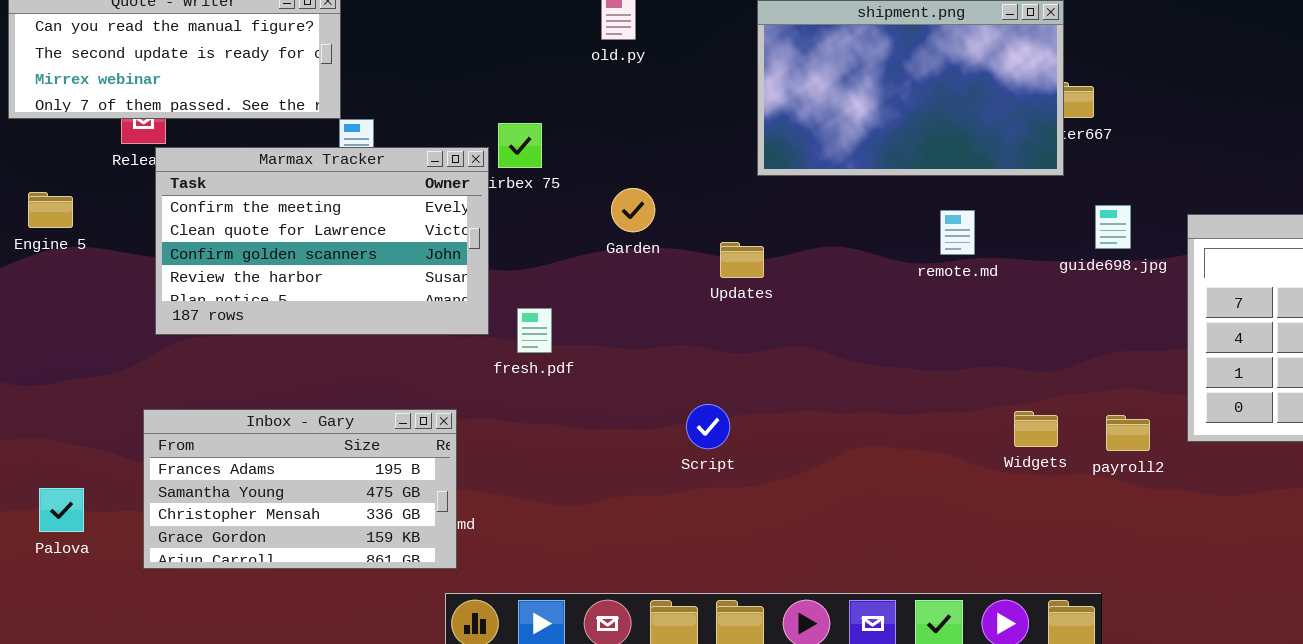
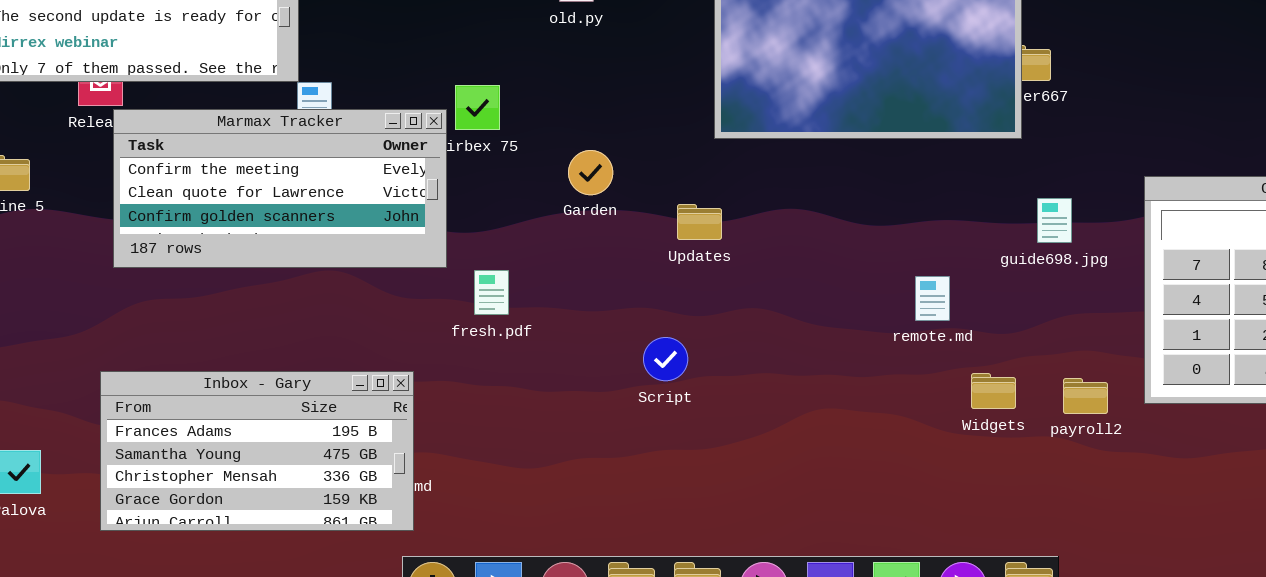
Marmax Tracker: [155,147,489,335] -> [113,109,447,268], resized
guide698.jpg: [1095,205,1131,249] -> [1037,198,1072,243], moved
remote.md: [940,210,975,255] -> [915,276,950,321], moved
Script: [686,404,730,449] -> [643,337,688,381], moved

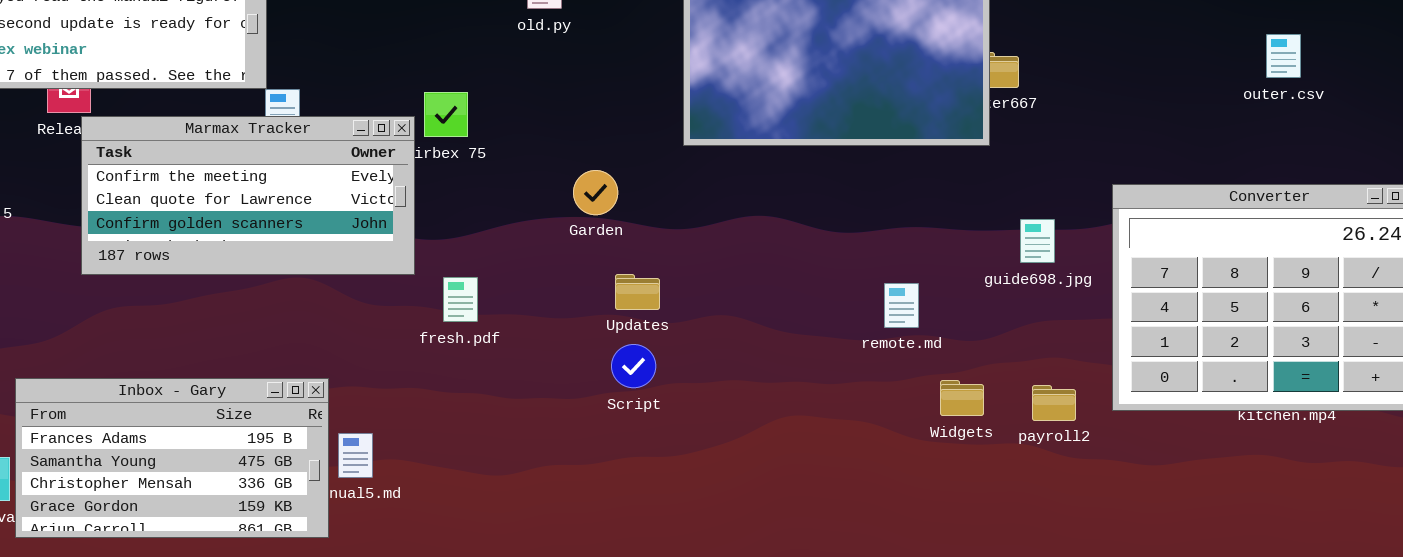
Garden: [568,150,613,195] -> [573,170,618,215], moved
guide698.jpg: [1037,198,1072,243] -> [1020,219,1055,263], moved
Updates: [677,204,722,240] -> [615,274,660,310], moved
Inbox - Gary: [100,371,414,531] -> [15,378,329,538], moved

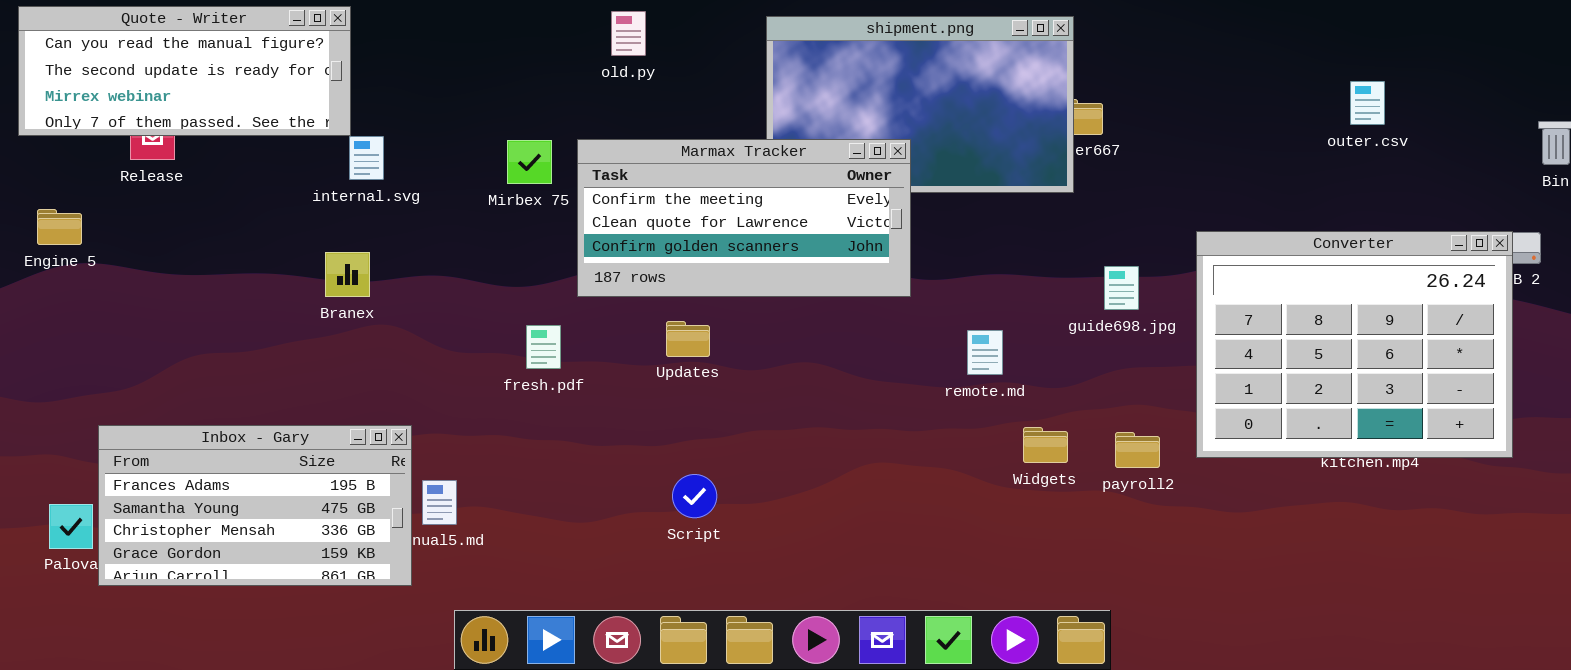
Marmax Tracker: [81,116,415,275] -> [577,139,911,297], moved
Updates: [615,274,660,310] -> [666,321,710,357], moved
Script: [611,344,656,388] -> [672,474,717,518], moved

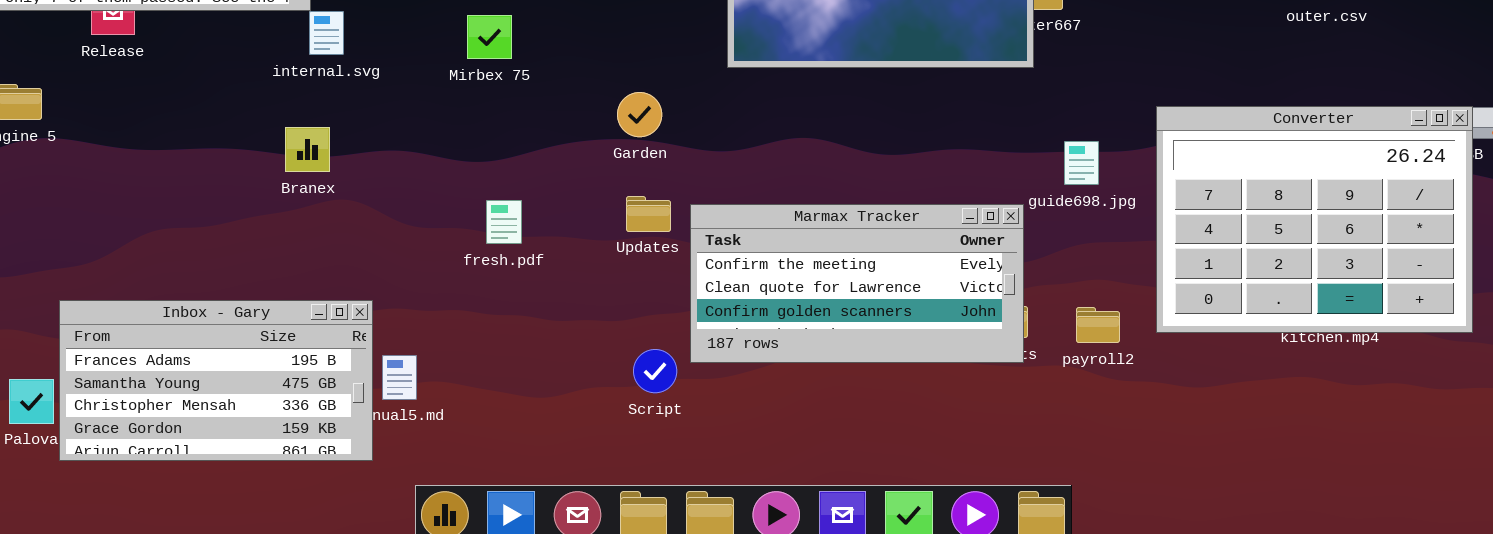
Marmax Tracker: [577,139,911,297] -> [690,204,1024,363], moved

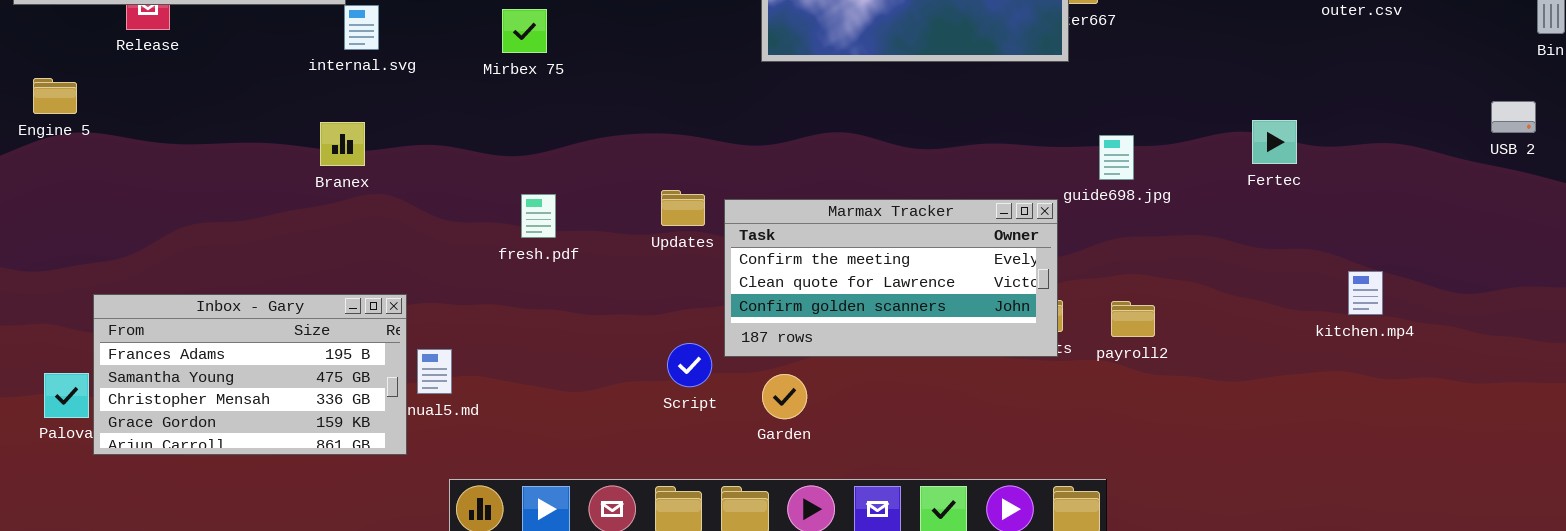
Garden: [617,92,662,137] -> [762,374,807,419], moved
Converter: [1156,106,1473,333] -> none, closed

